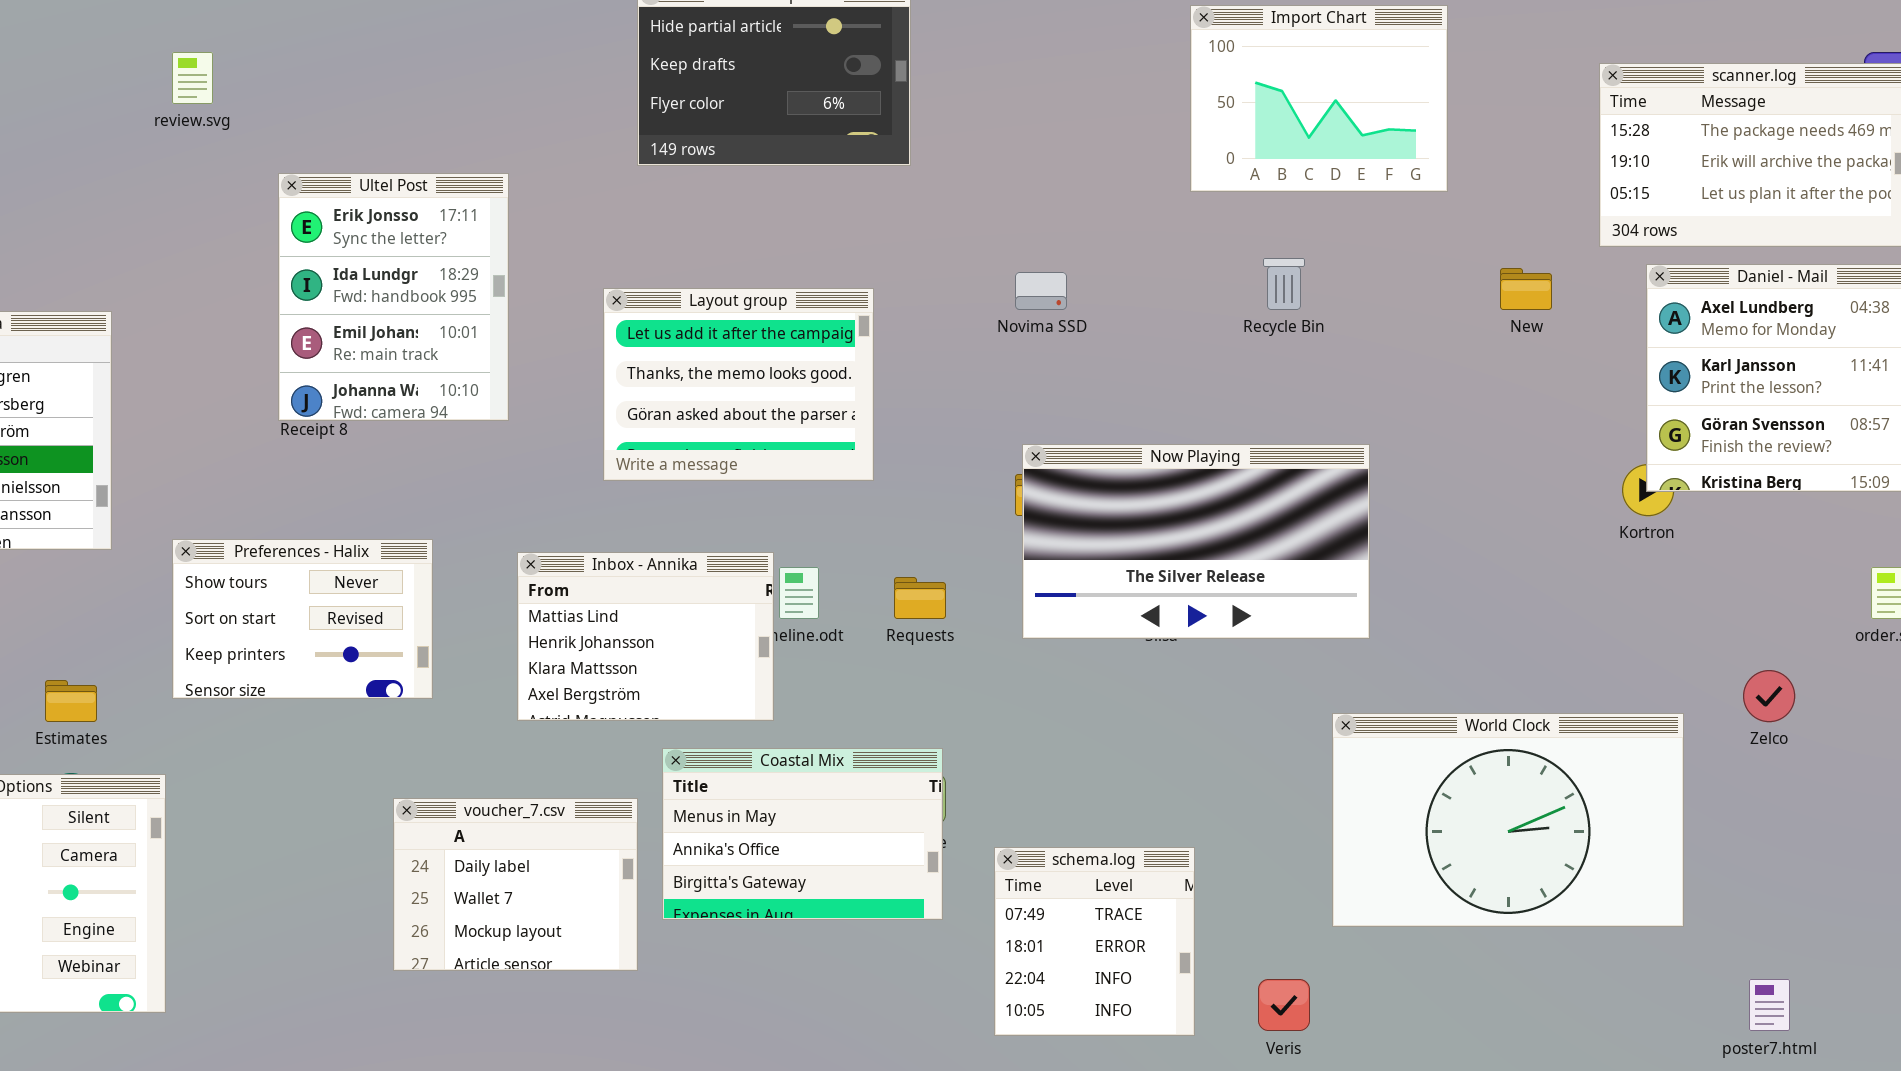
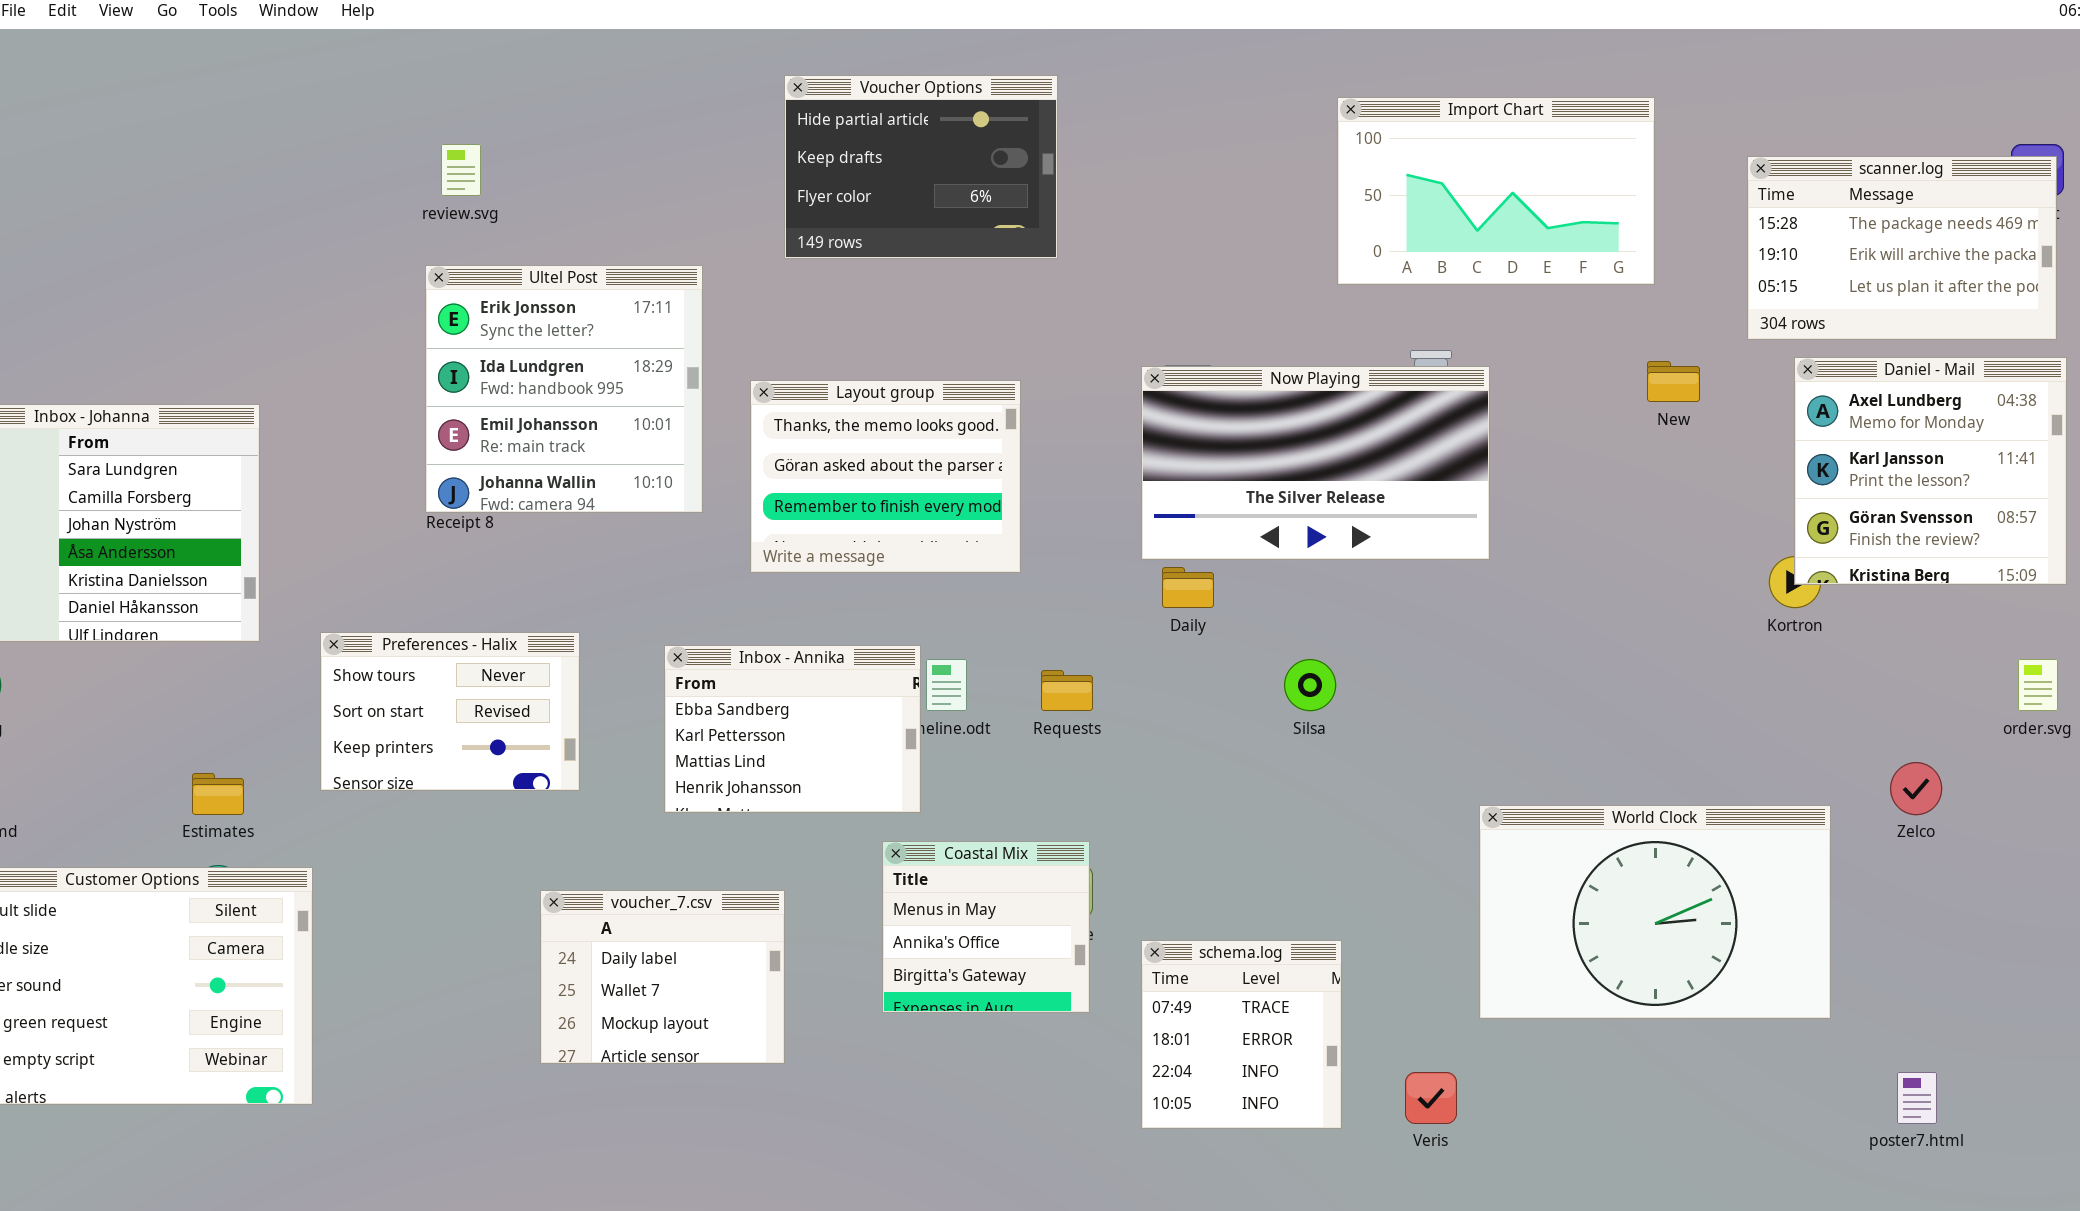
Import Chart: [1190,5,1448,192] -> [1337,97,1655,285], resized
review.svg: [172,52,213,104] -> [441,144,481,196], moved
Ultel Post: [278,173,509,421] -> [425,265,703,513], resized
Layout group: [603,288,874,481] -> [750,380,1021,573], scrolled down 1 row
Now Playing: [1022,444,1370,639] -> [1141,366,1490,560], moved
Inbox - Annika: [517,552,774,721] -> [664,645,921,813], scrolled up 2 rows
Coastal Mix: [662,748,943,920] -> [882,841,1090,1013], resized

